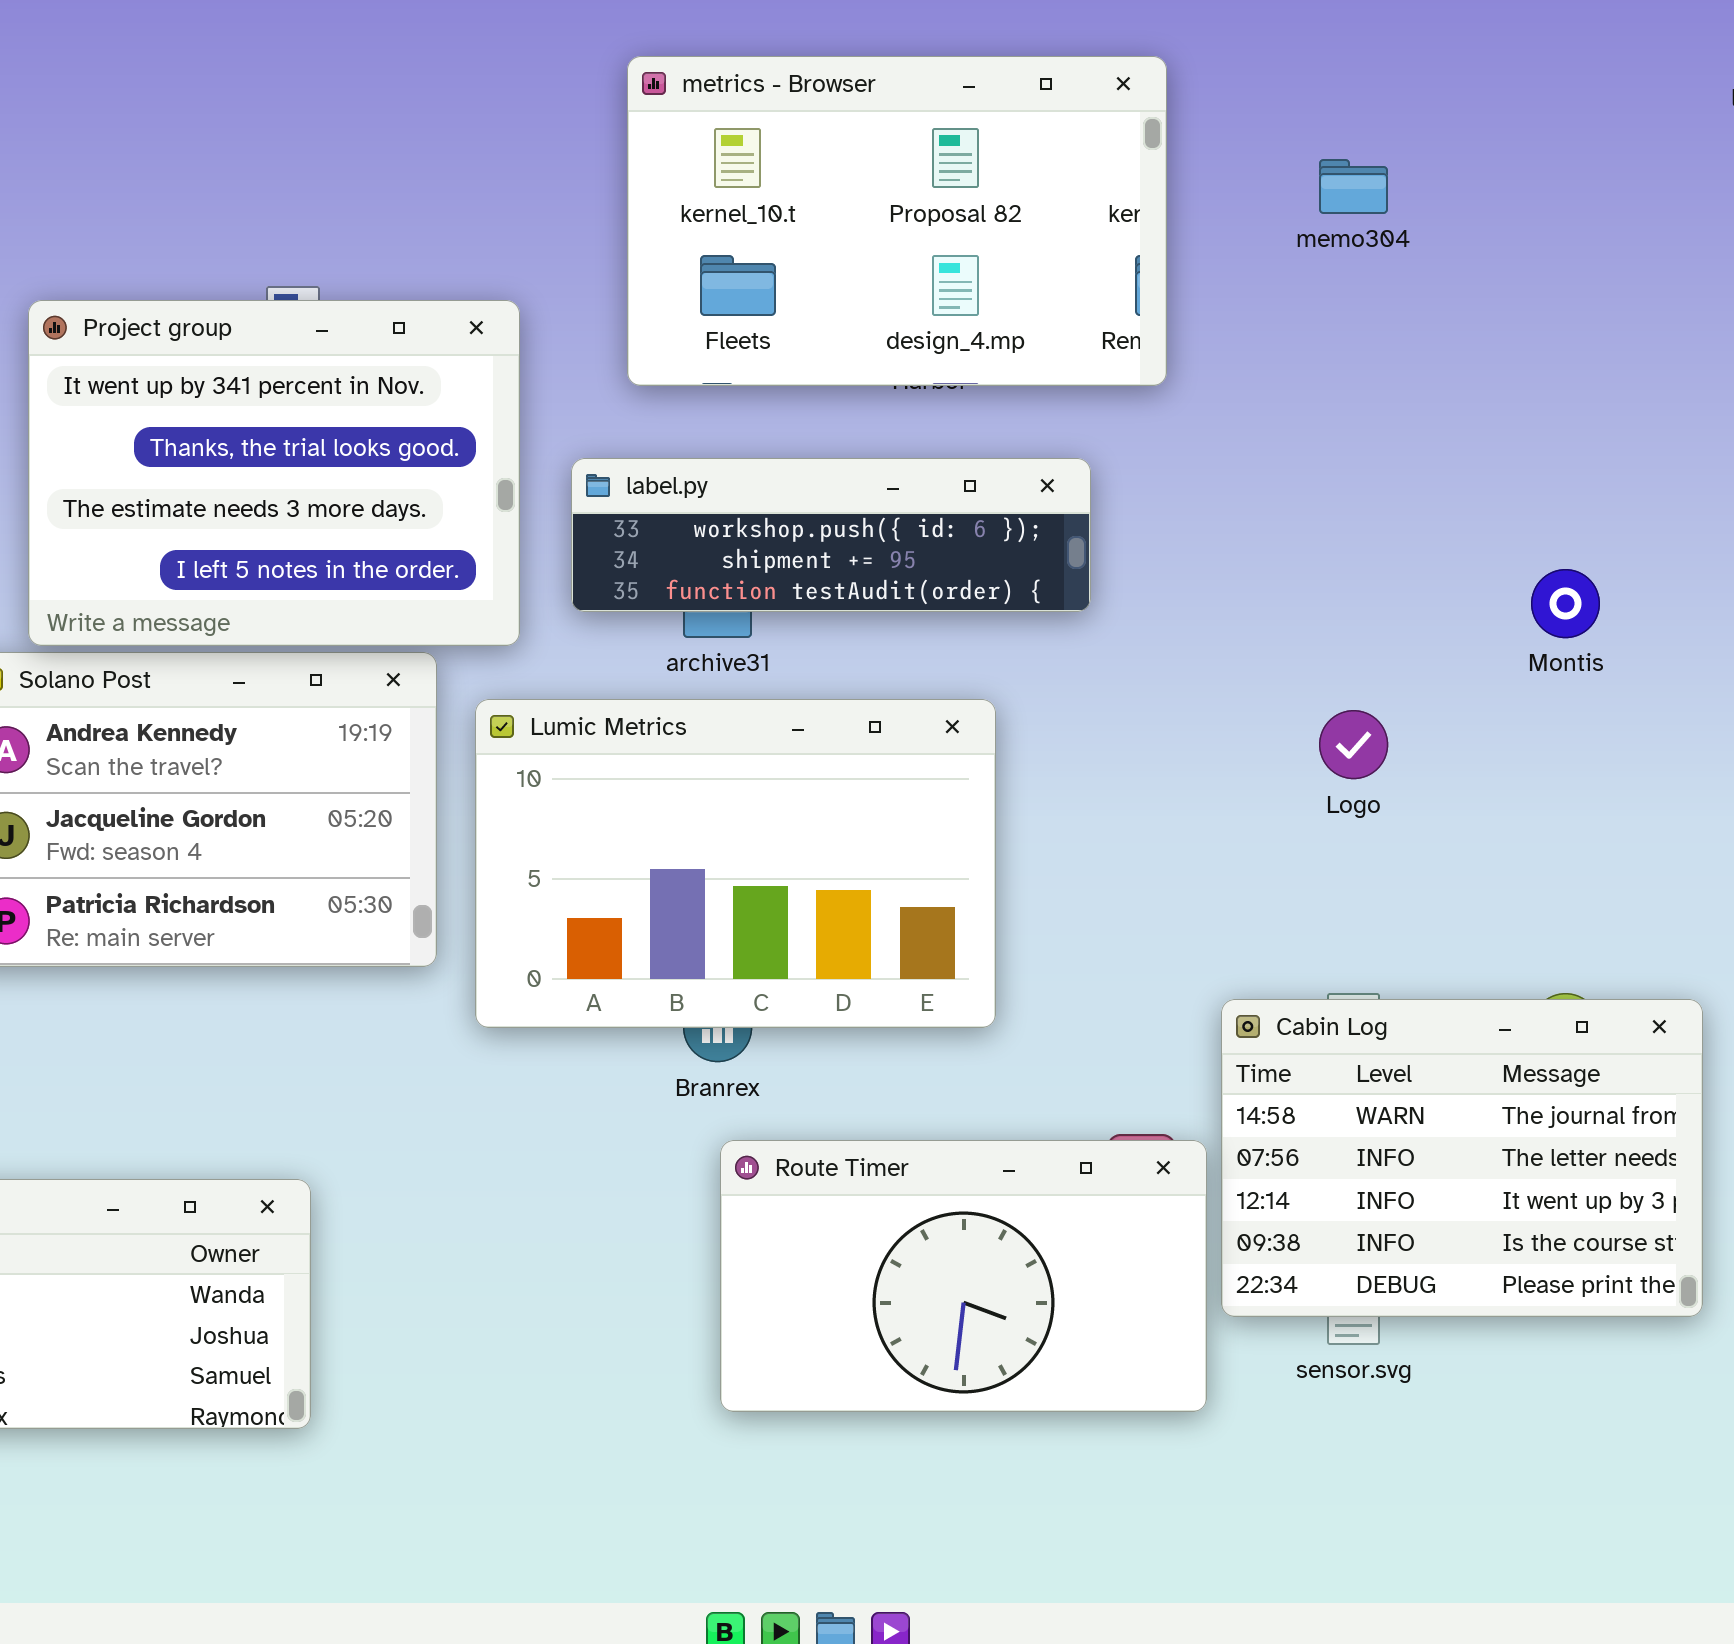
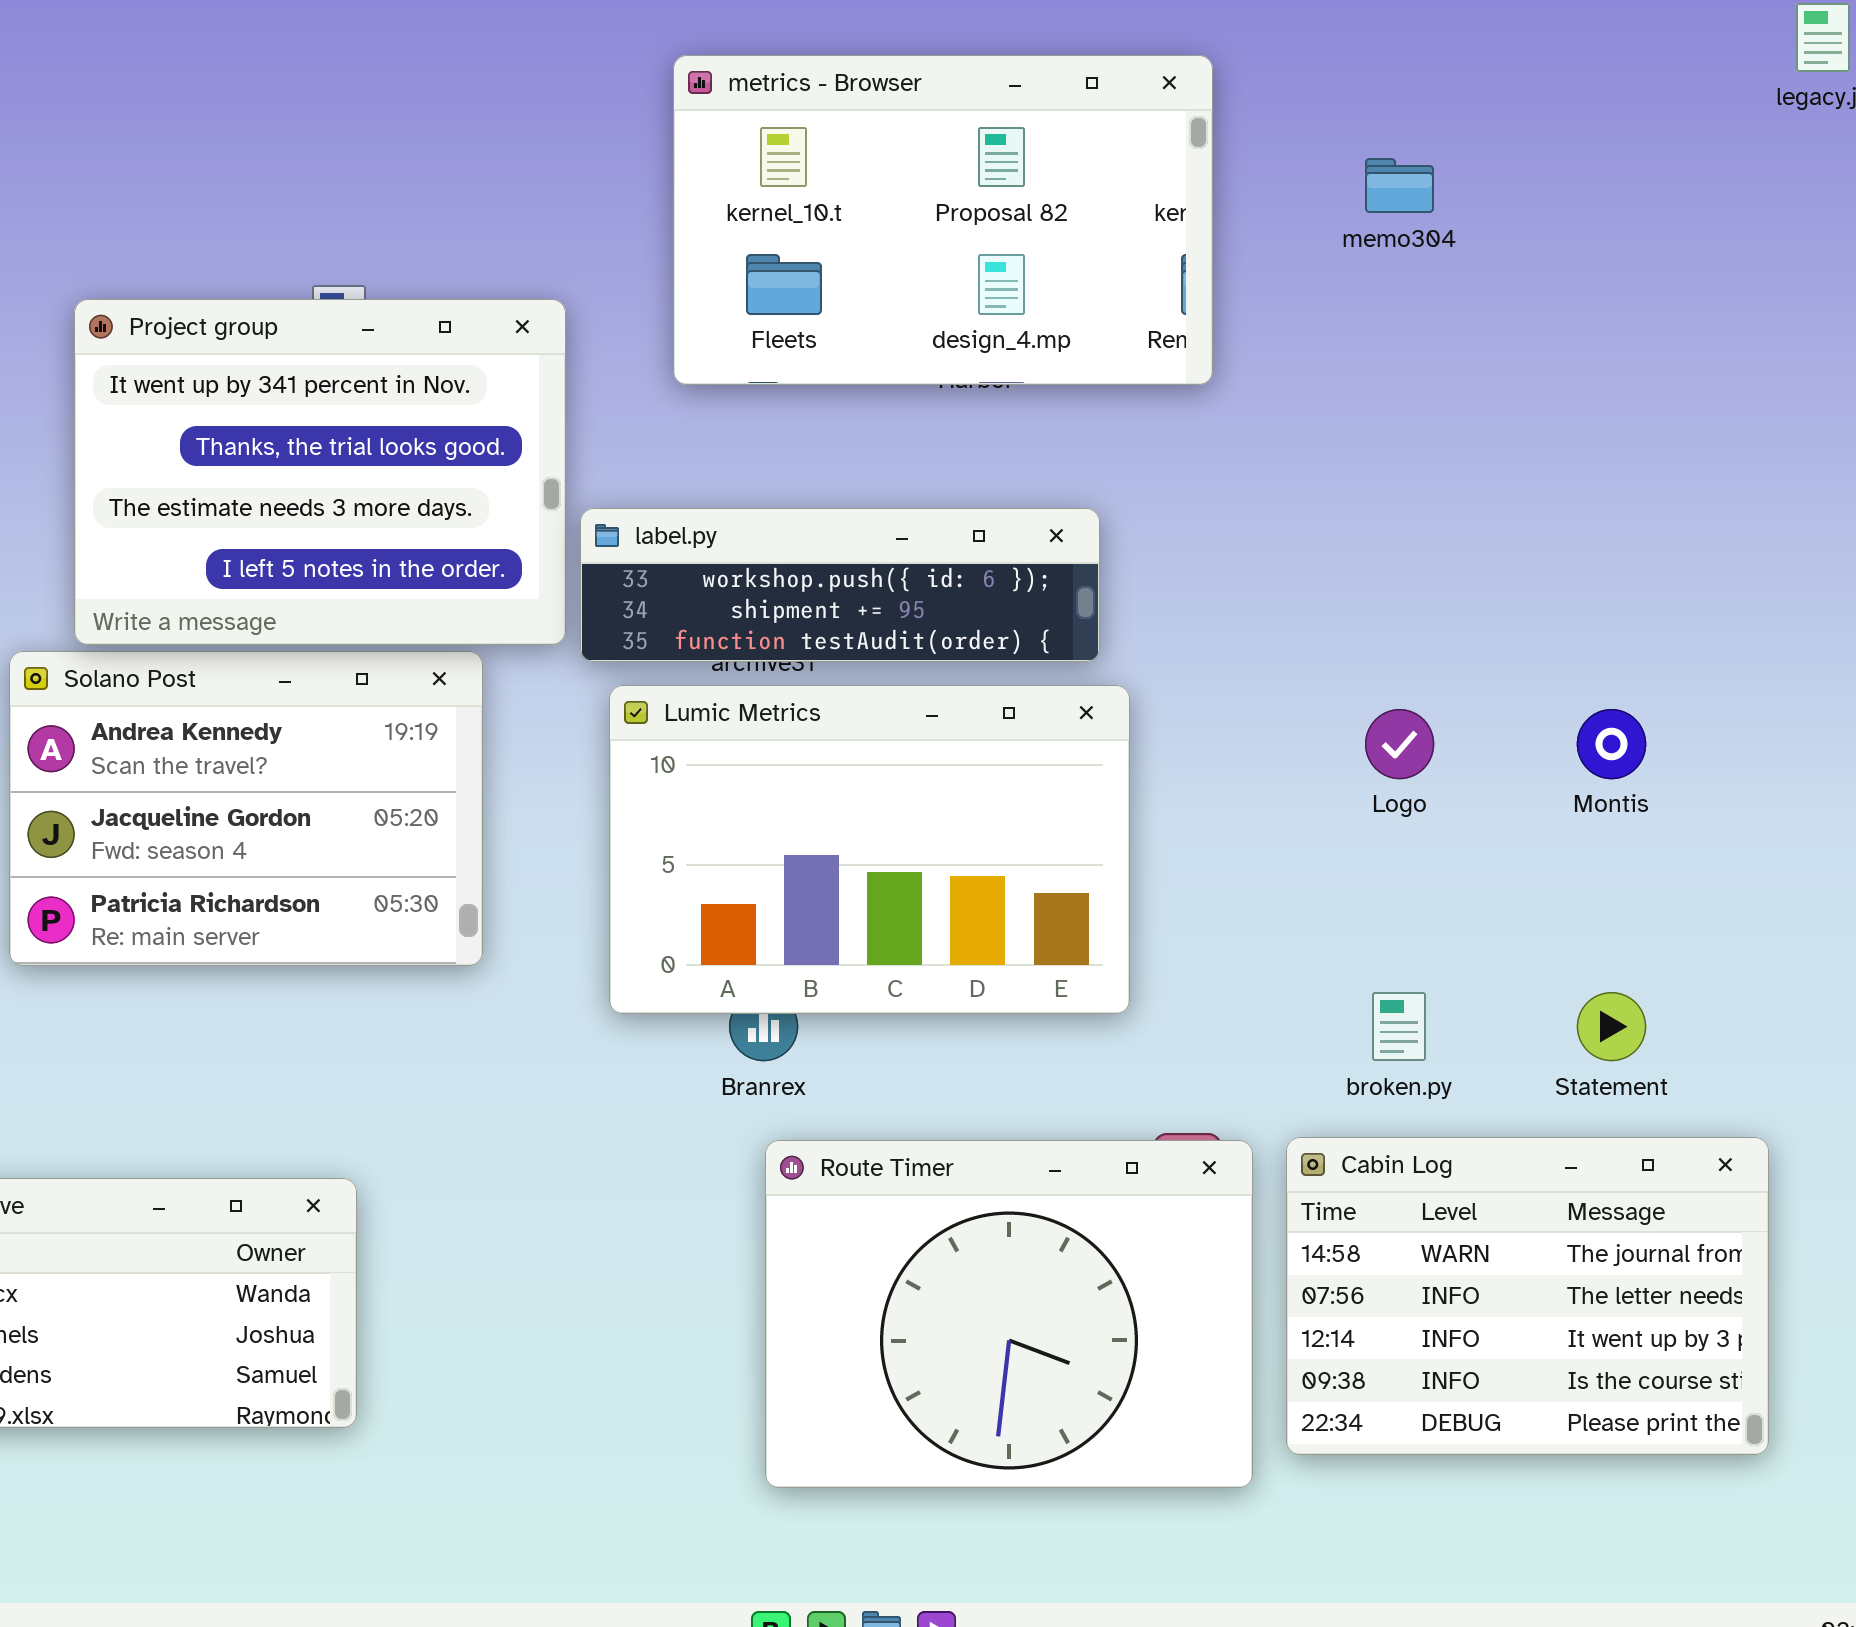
label.py: [571,458,1091,612] -> [580,508,1100,662], moved
Montis: [1531,569,1600,638] -> [1577,709,1646,779], moved
Lumic Metrics: [475,699,996,1028] -> [609,685,1130,1014], moved
Cabin Log: [1221,999,1703,1317] -> [1286,1137,1769,1455], moved
Route Timer: [720,1140,1207,1412] -> [765,1140,1253,1488], resized

